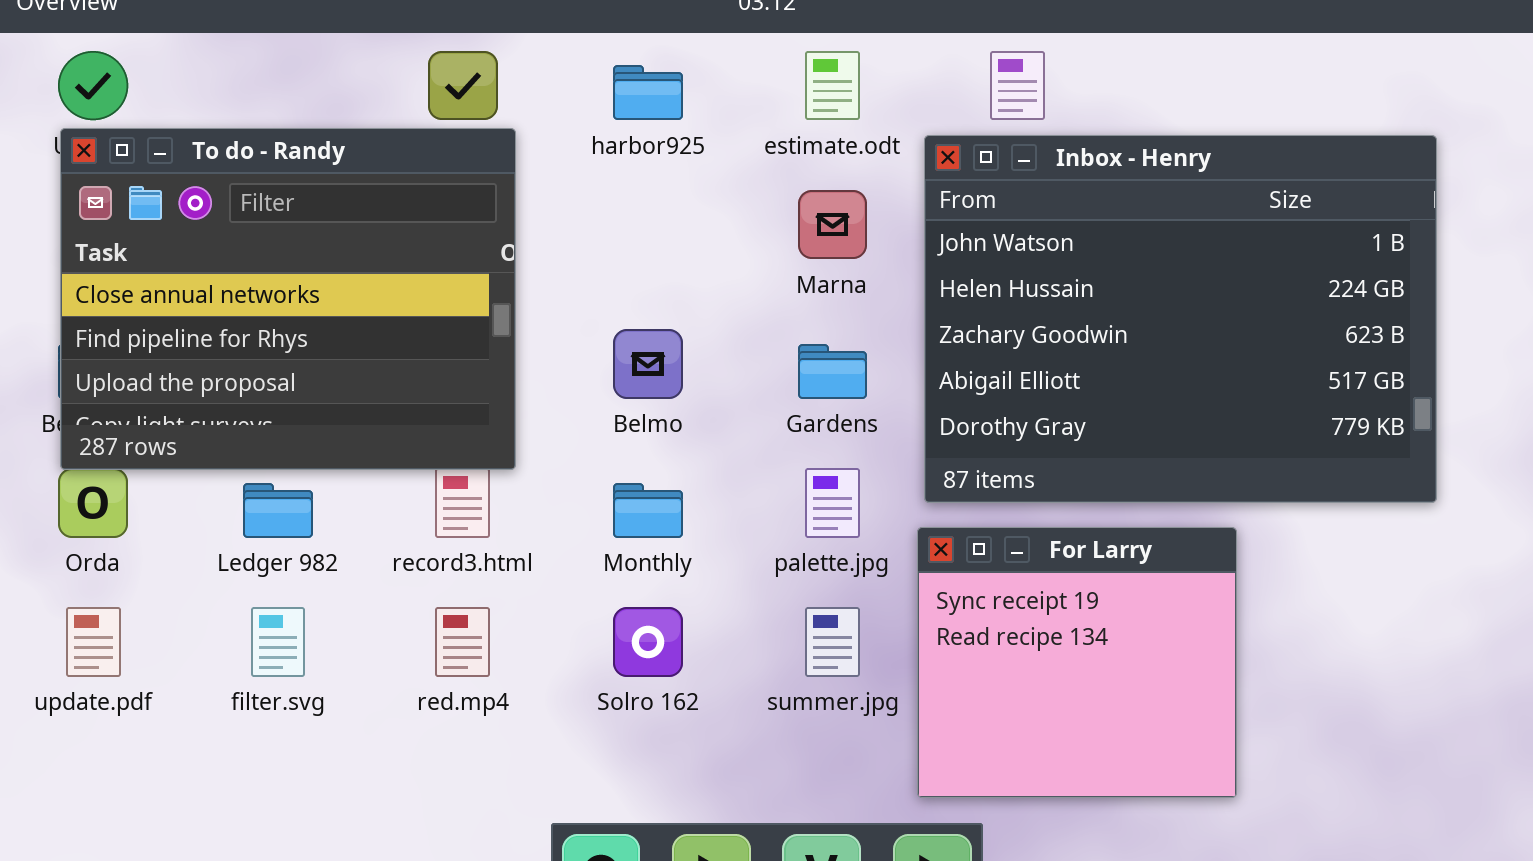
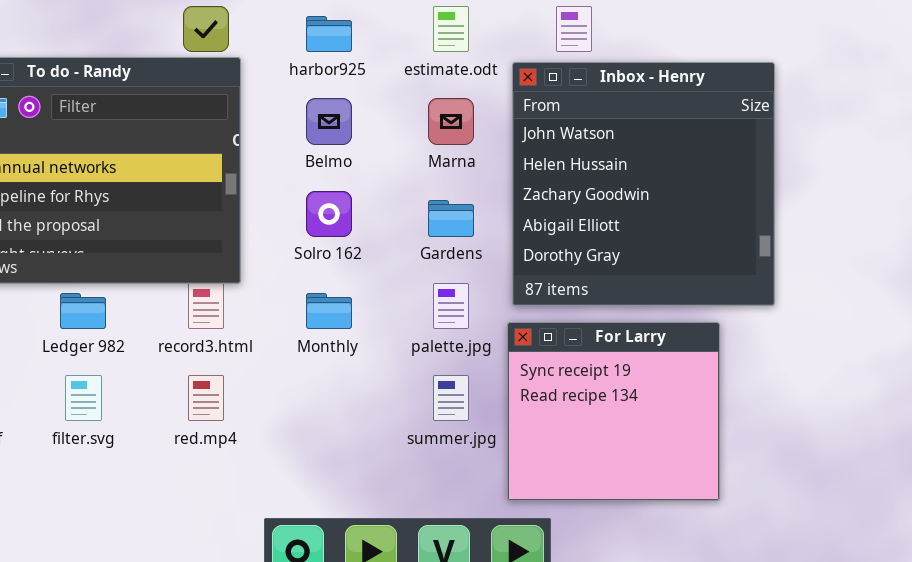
Inbox - Henry: [924,135,1437,503] -> [512,62,775,306], resized
Belmo: [613,329,683,399] -> [306,98,352,145], moved
Solro 162: [613,607,683,677] -> [306,191,352,237], moved

